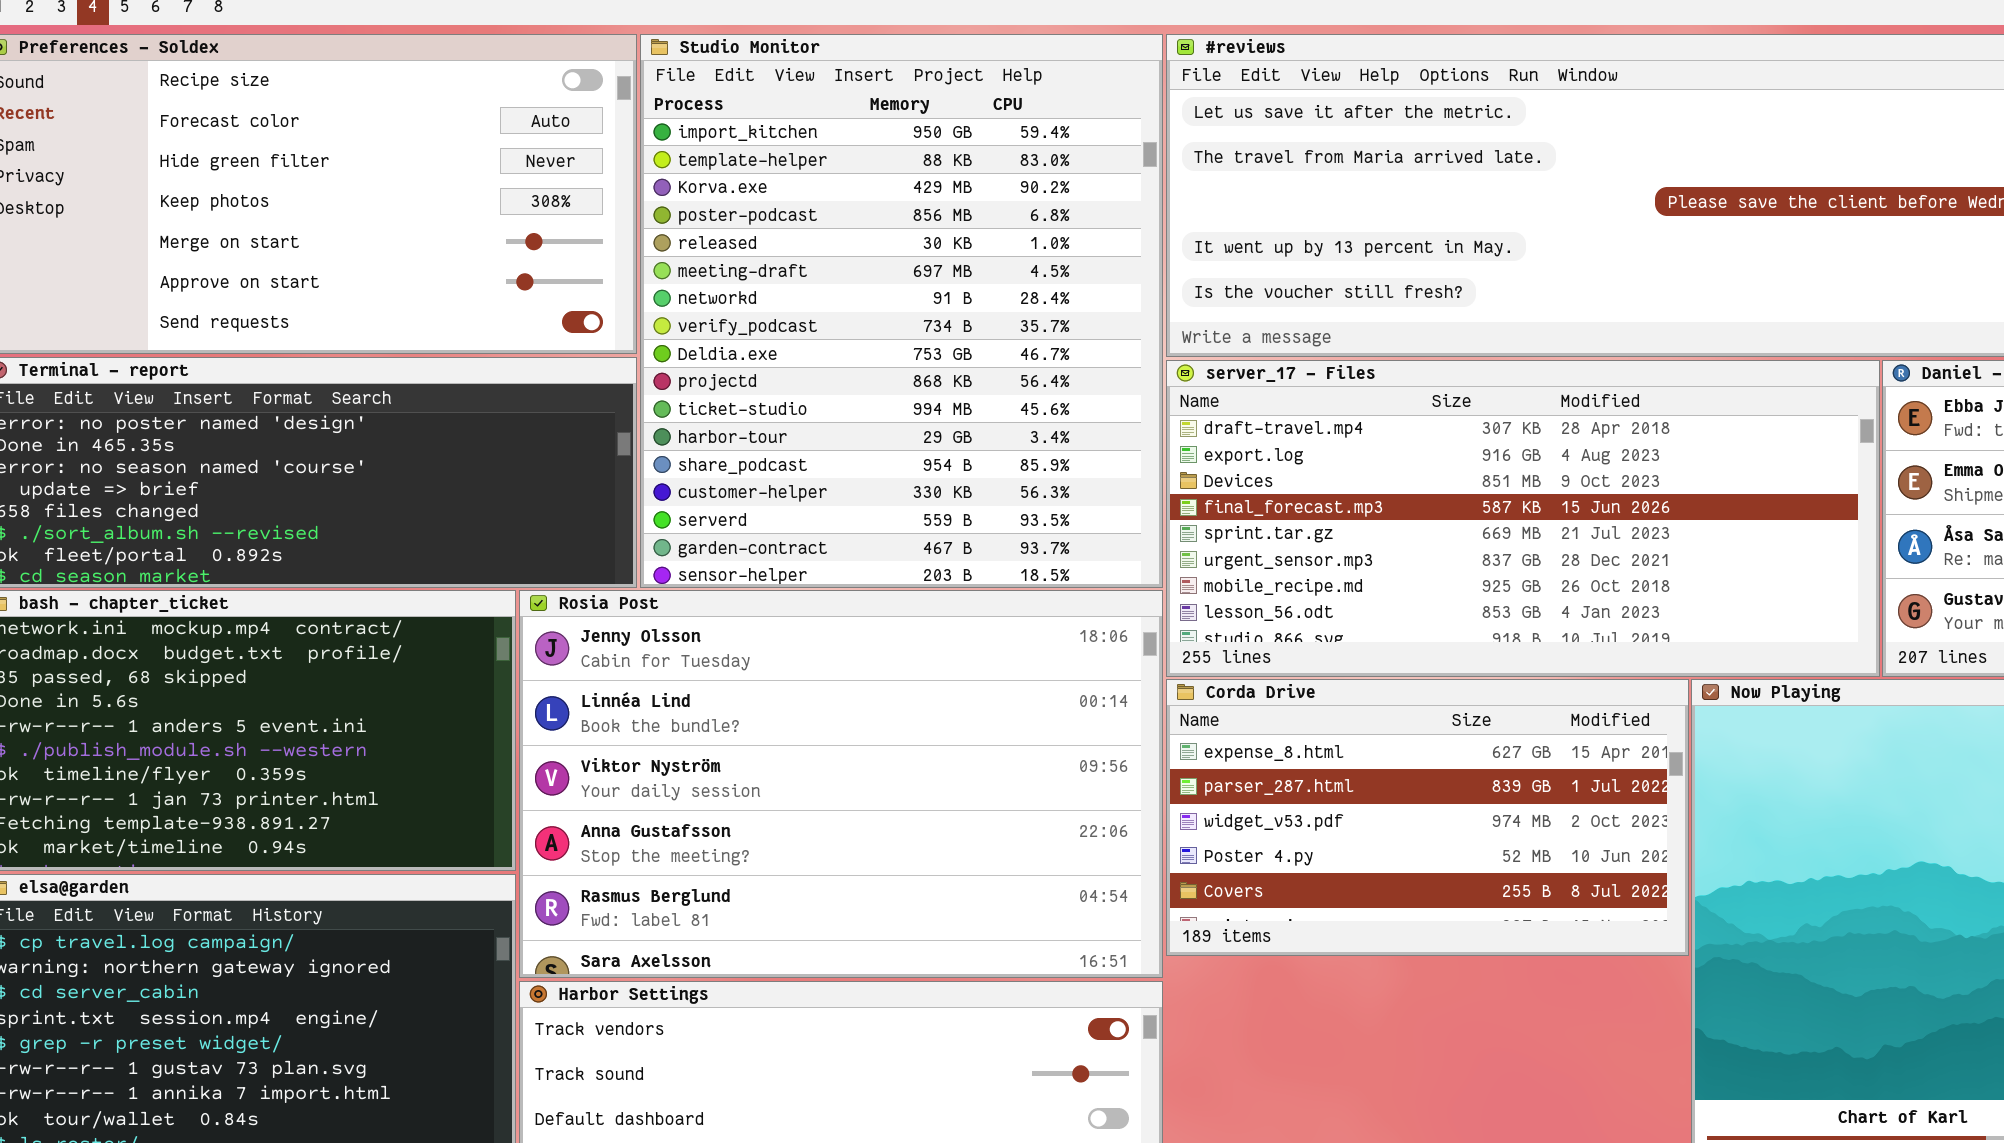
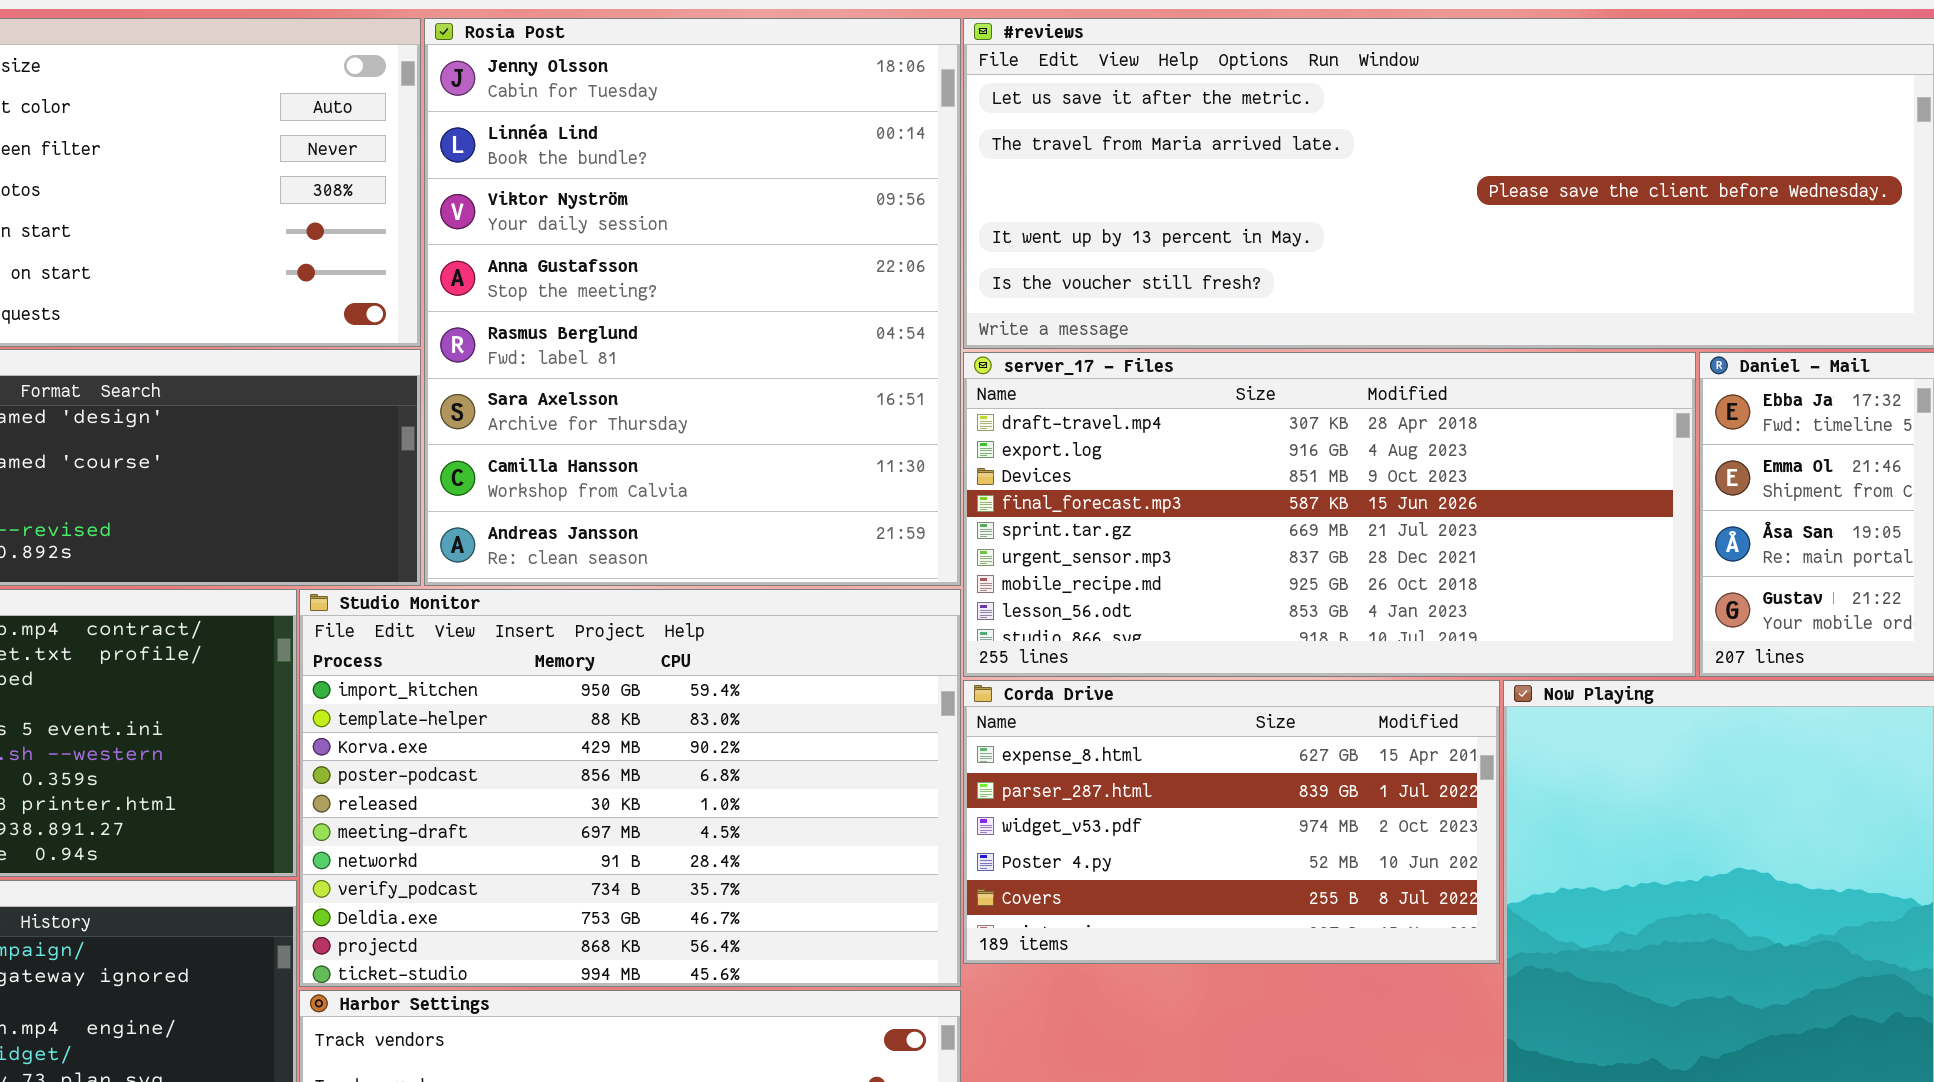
Studio Monitor: [640,34,1163,588] -> [299,589,961,987], moved, resized
Rosia Post: [519,590,1163,978] -> [424,18,961,586], moved, resized

